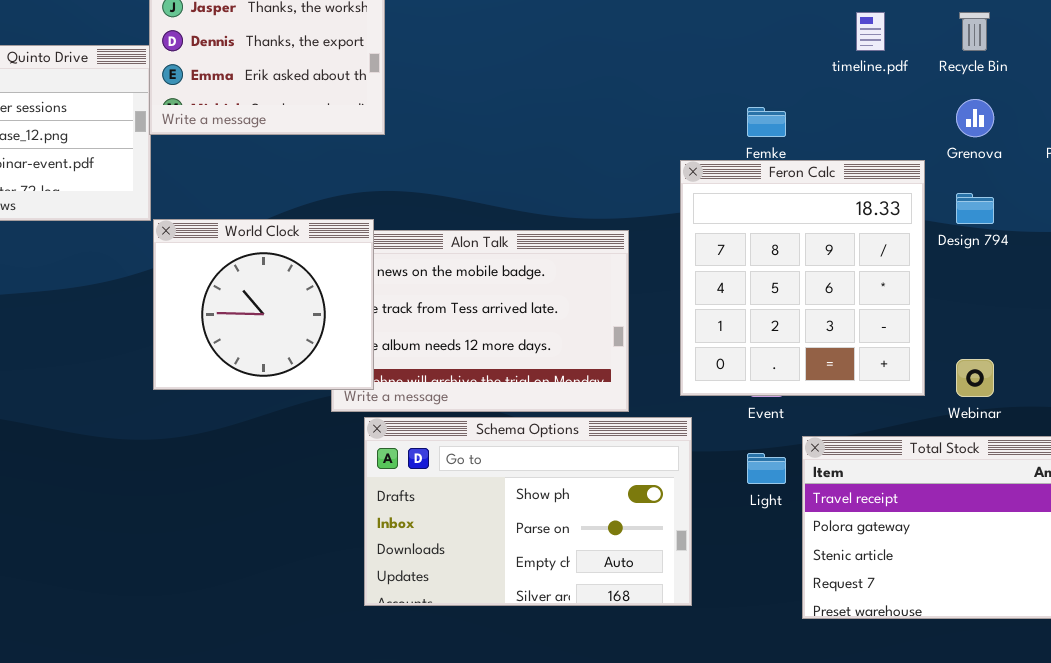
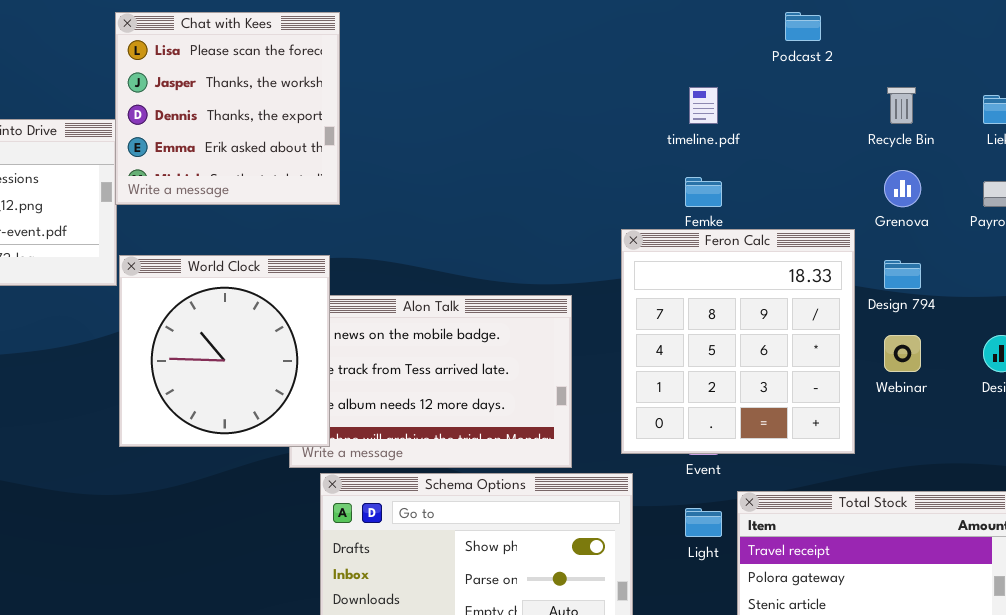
timeline.pdf: [856,12,885,51] -> [689,87,718,124], moved
World Clock: [153,219,374,390] -> [119,255,330,447], resized
Webinar: [956,359,994,397] -> [884,335,921,372], moved

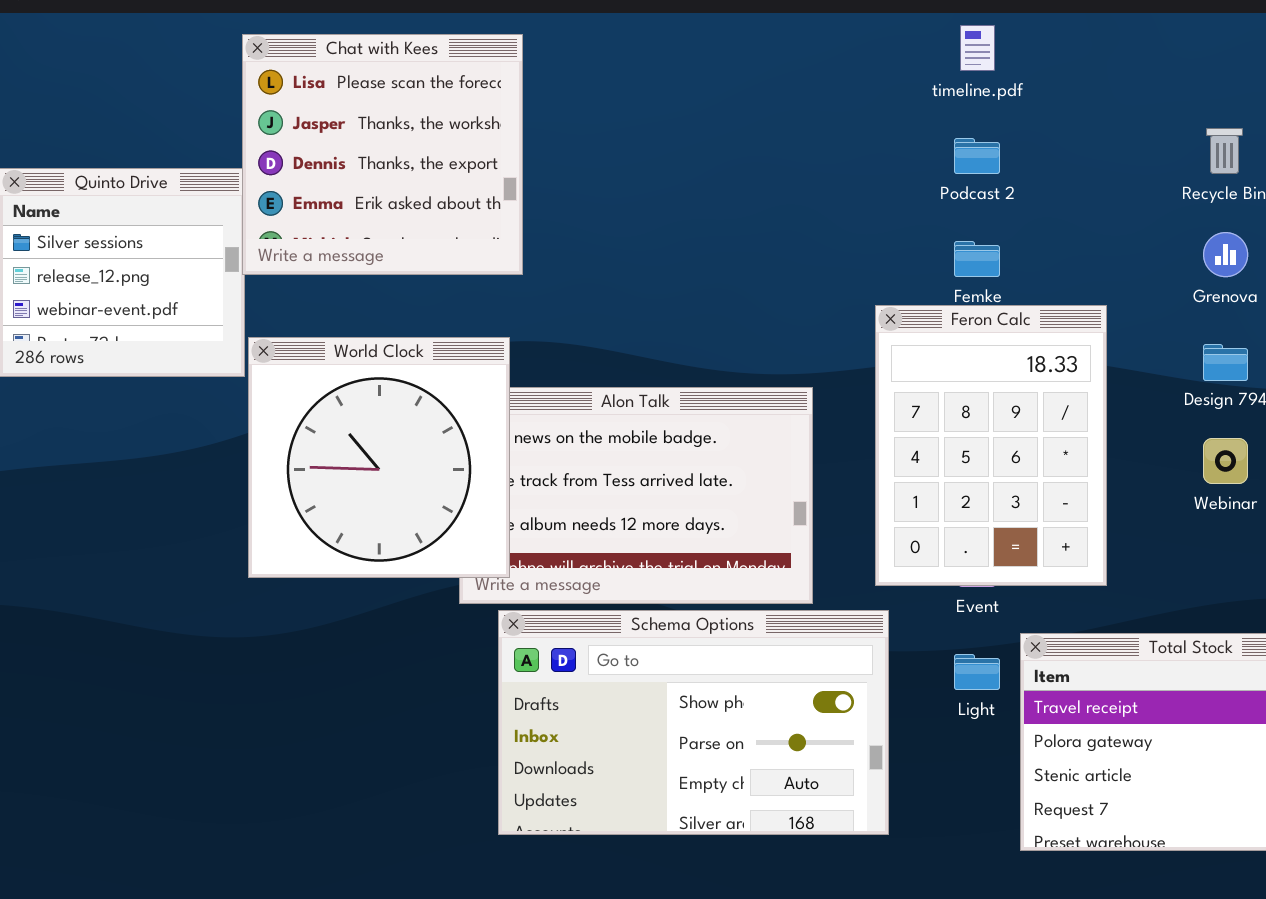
Podcast 2: [785,12,821,41] -> [954,138,1000,174], moved
timeline.pdf: [689,87,718,124] -> [960,25,995,71], moved
Feron Calc: [621,229,855,454] -> [875,305,1107,586], resized

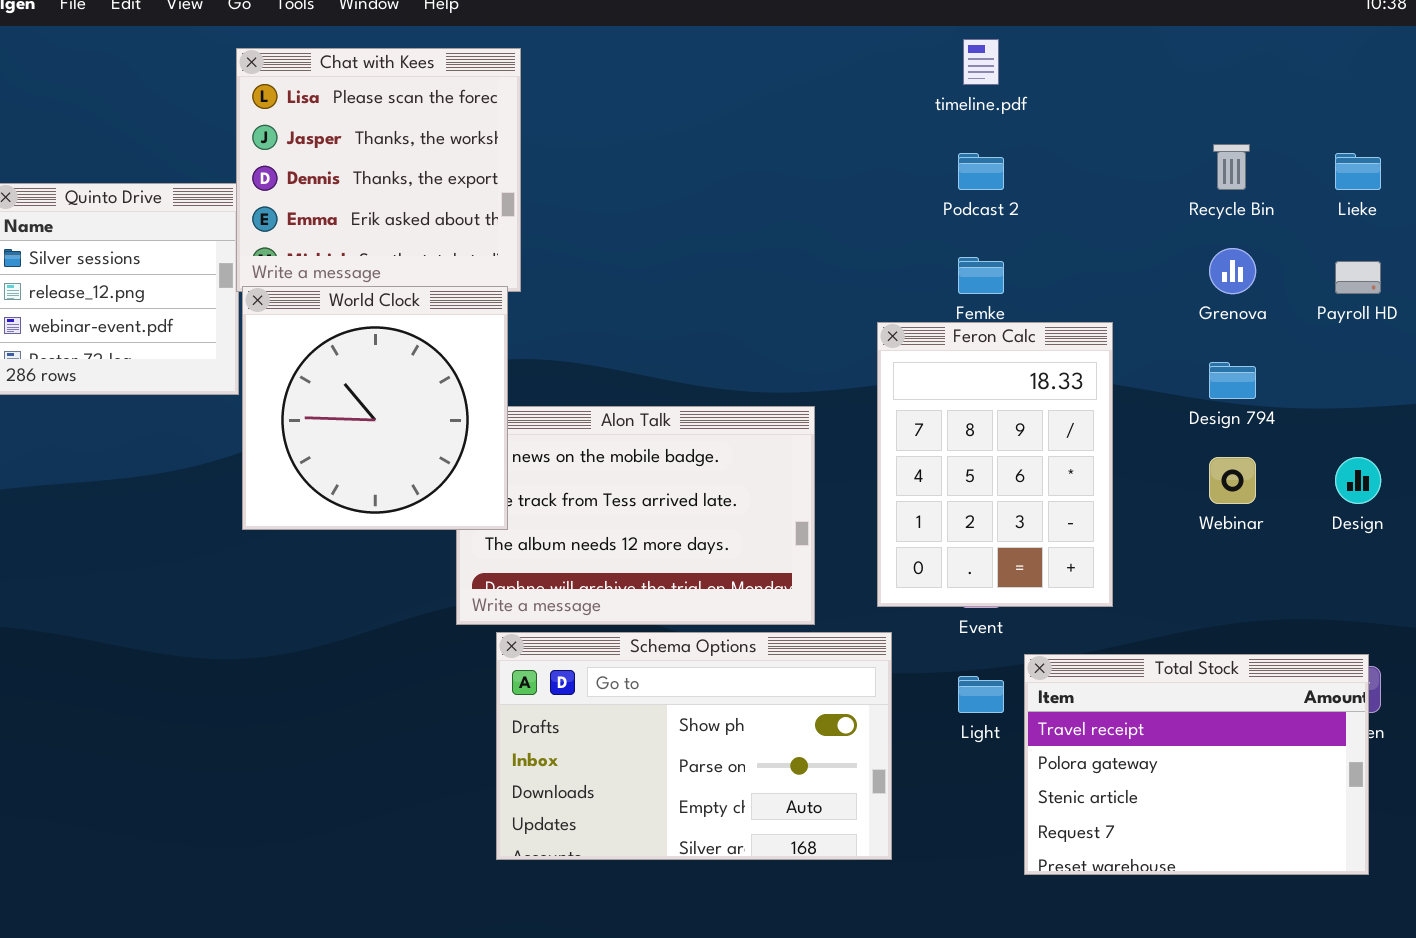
World Clock: [248,337,510,578] -> [242,286,508,530], moved

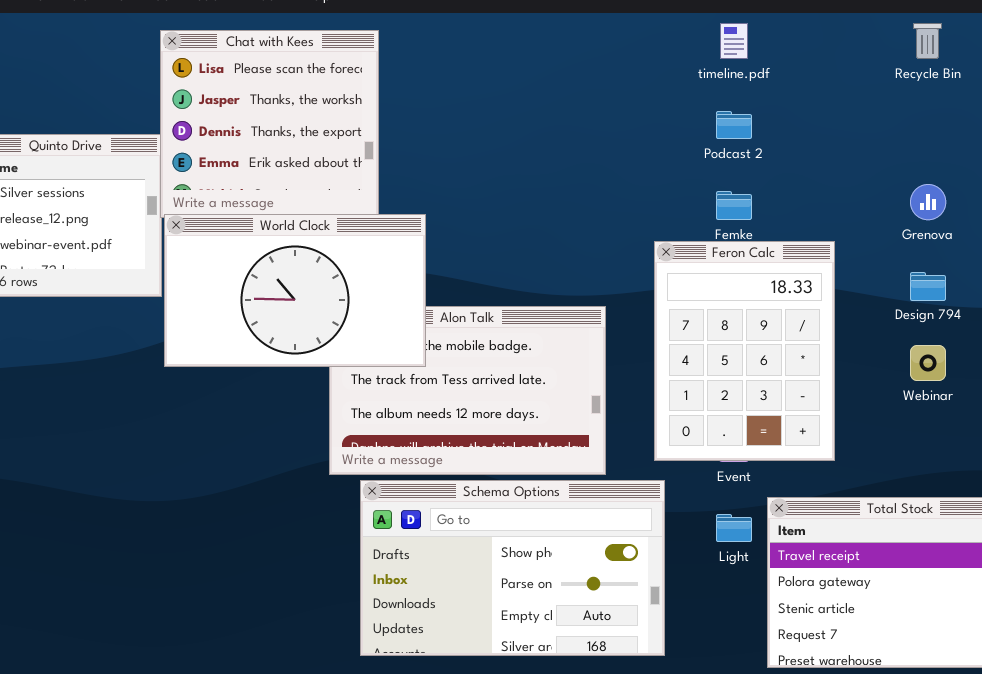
Recycle Bin: [1213,144,1250,190] -> [913,23,942,59], moved
World Clock: [242,286,508,530] -> [164,214,426,367], resized

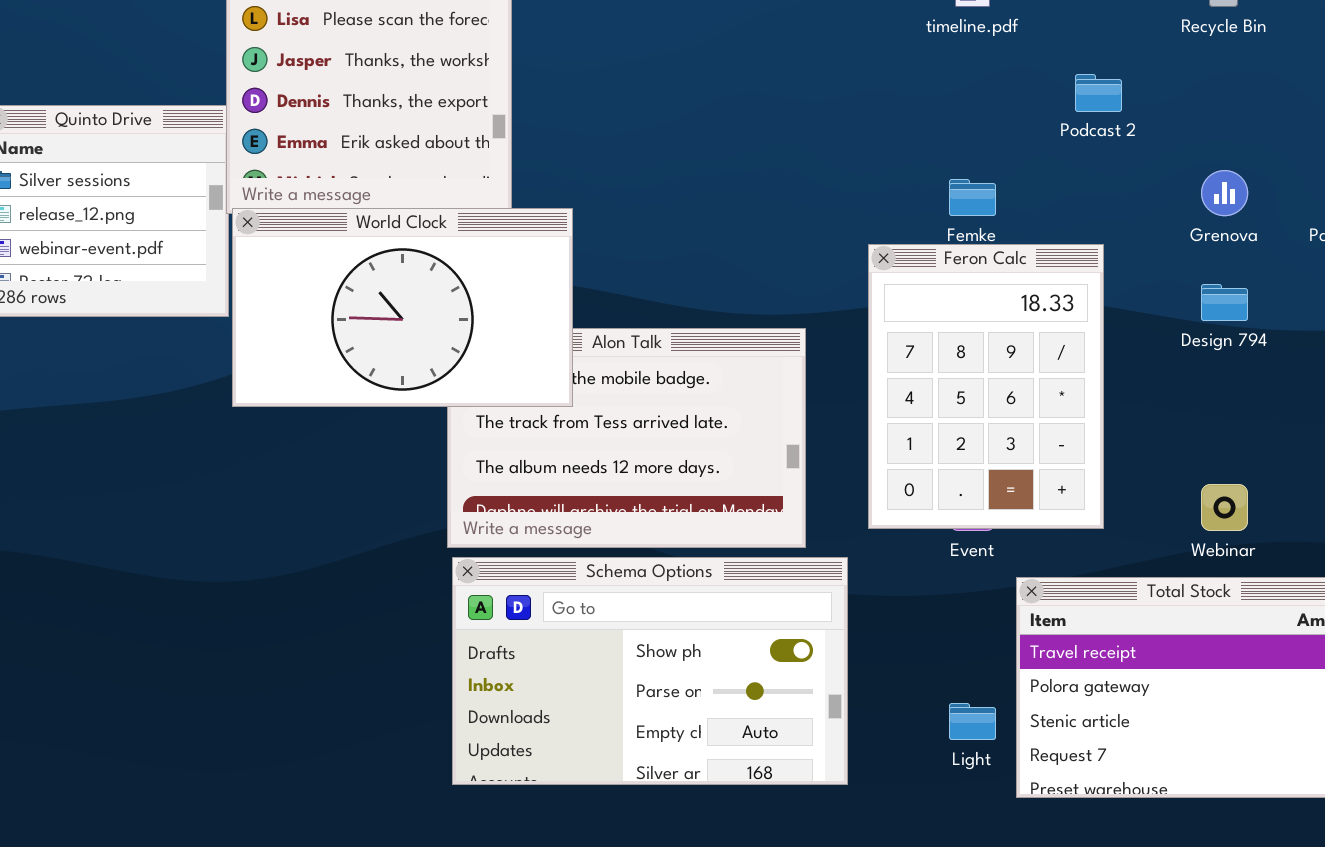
Podcast 2: [716,111,752,139] -> [1075,74,1122,112], moved
Webinar: [910,345,946,381] -> [1201,484,1248,531], moved
Schema Options: [360,480,665,656] -> [452,557,848,785], moved
Light: [716,514,752,542] -> [949,703,996,740], moved

